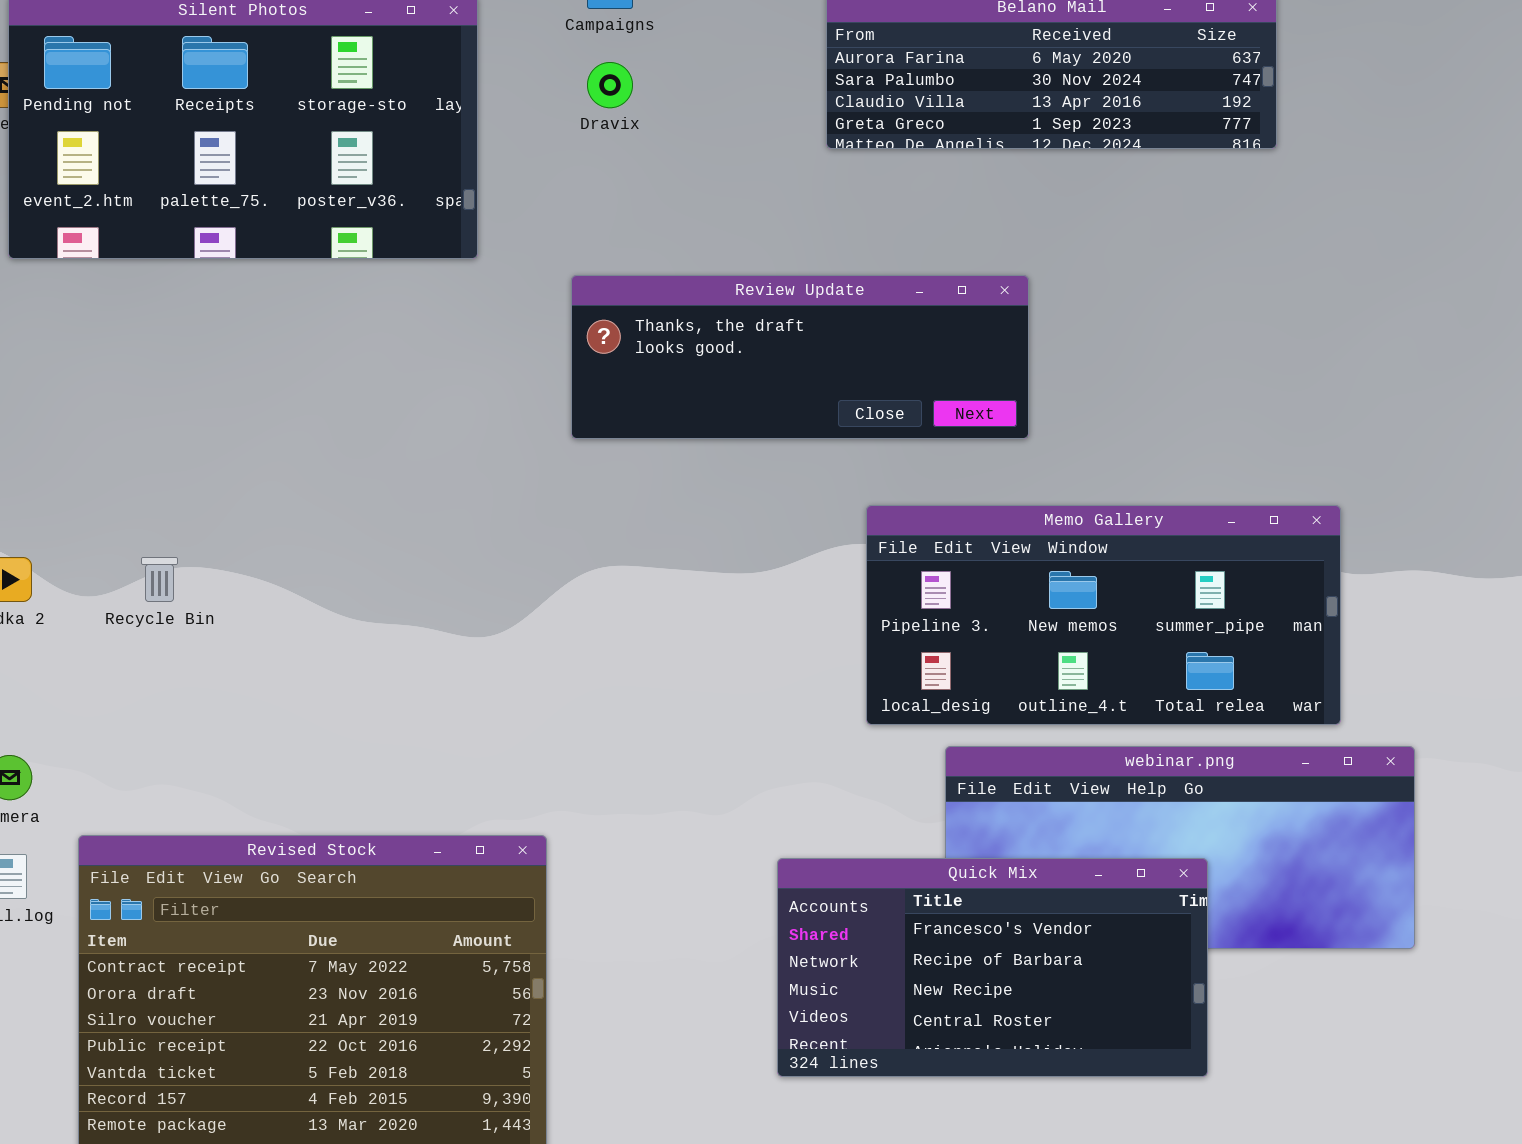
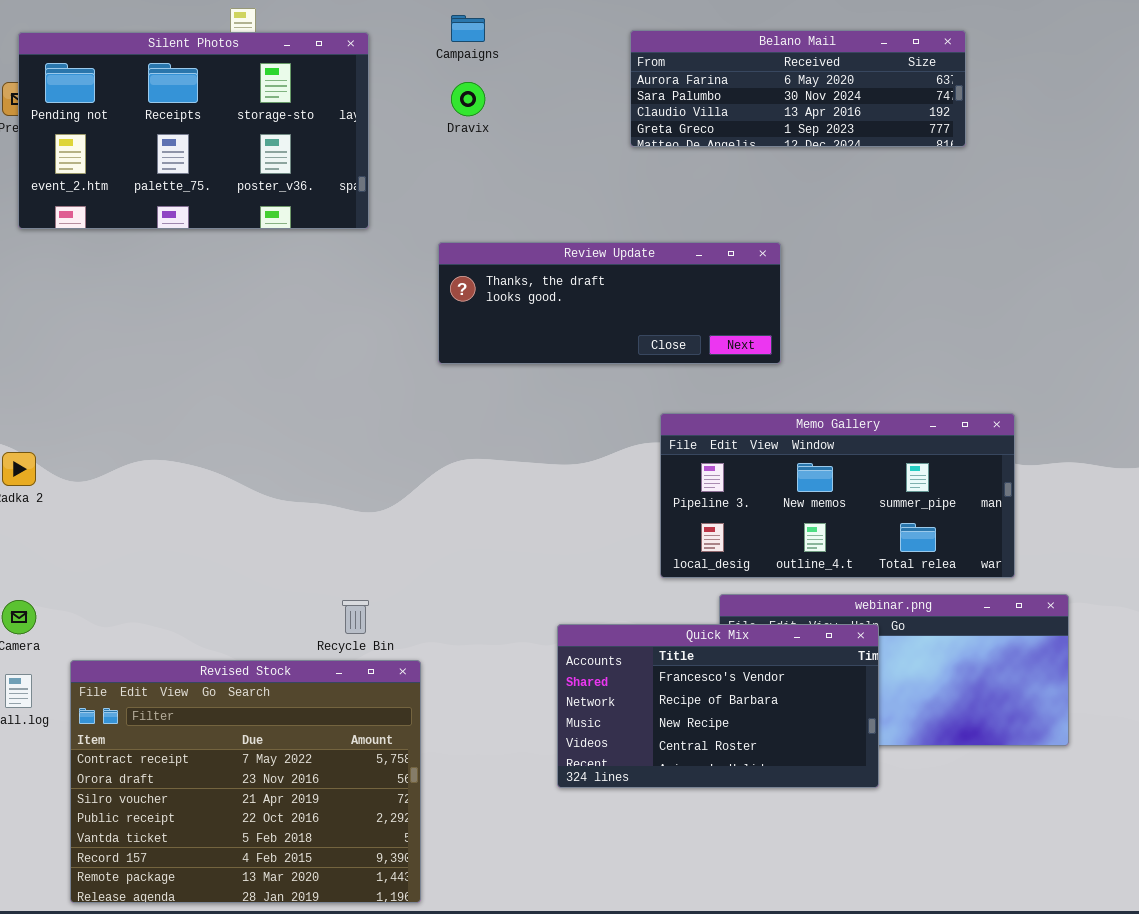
Recycle Bin: [141,557,178,602] -> [342,600,369,634], moved
Quick Mix: [777,858,1208,1077] -> [557,624,879,788], moved

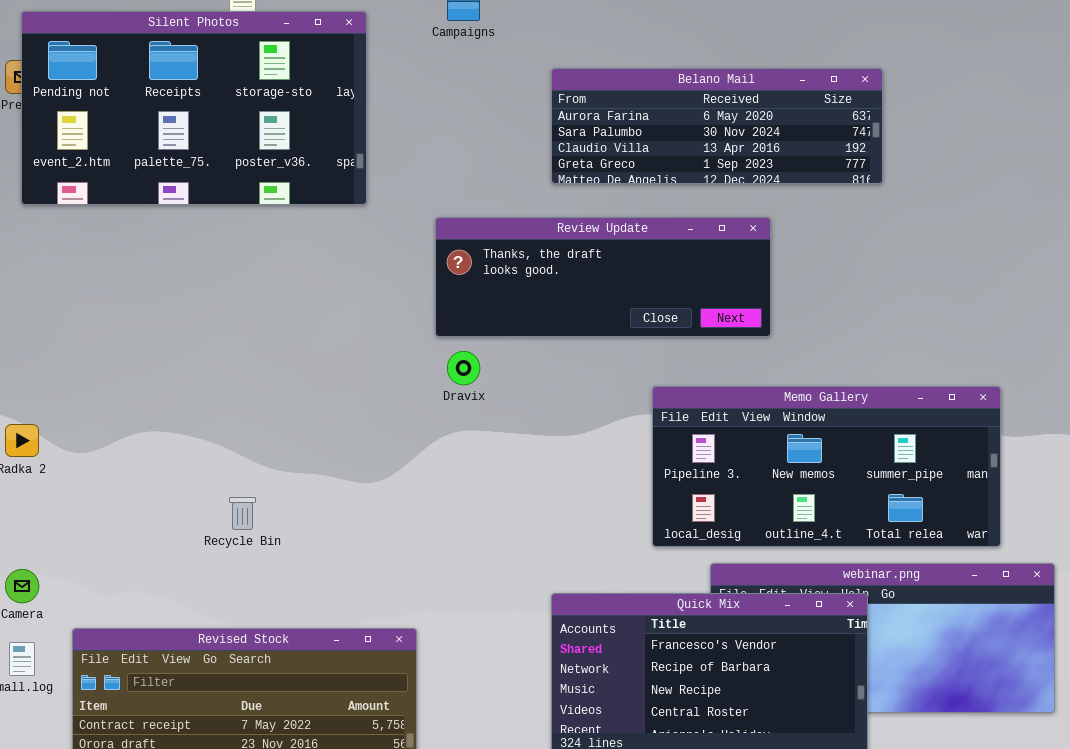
Belano Mail: [630,30,966,147] -> [551,68,883,184], moved
Dravix: [451,82,485,116] -> [447,351,480,385], moved
Recycle Bin: [342,600,369,634] -> [229,497,256,530], moved

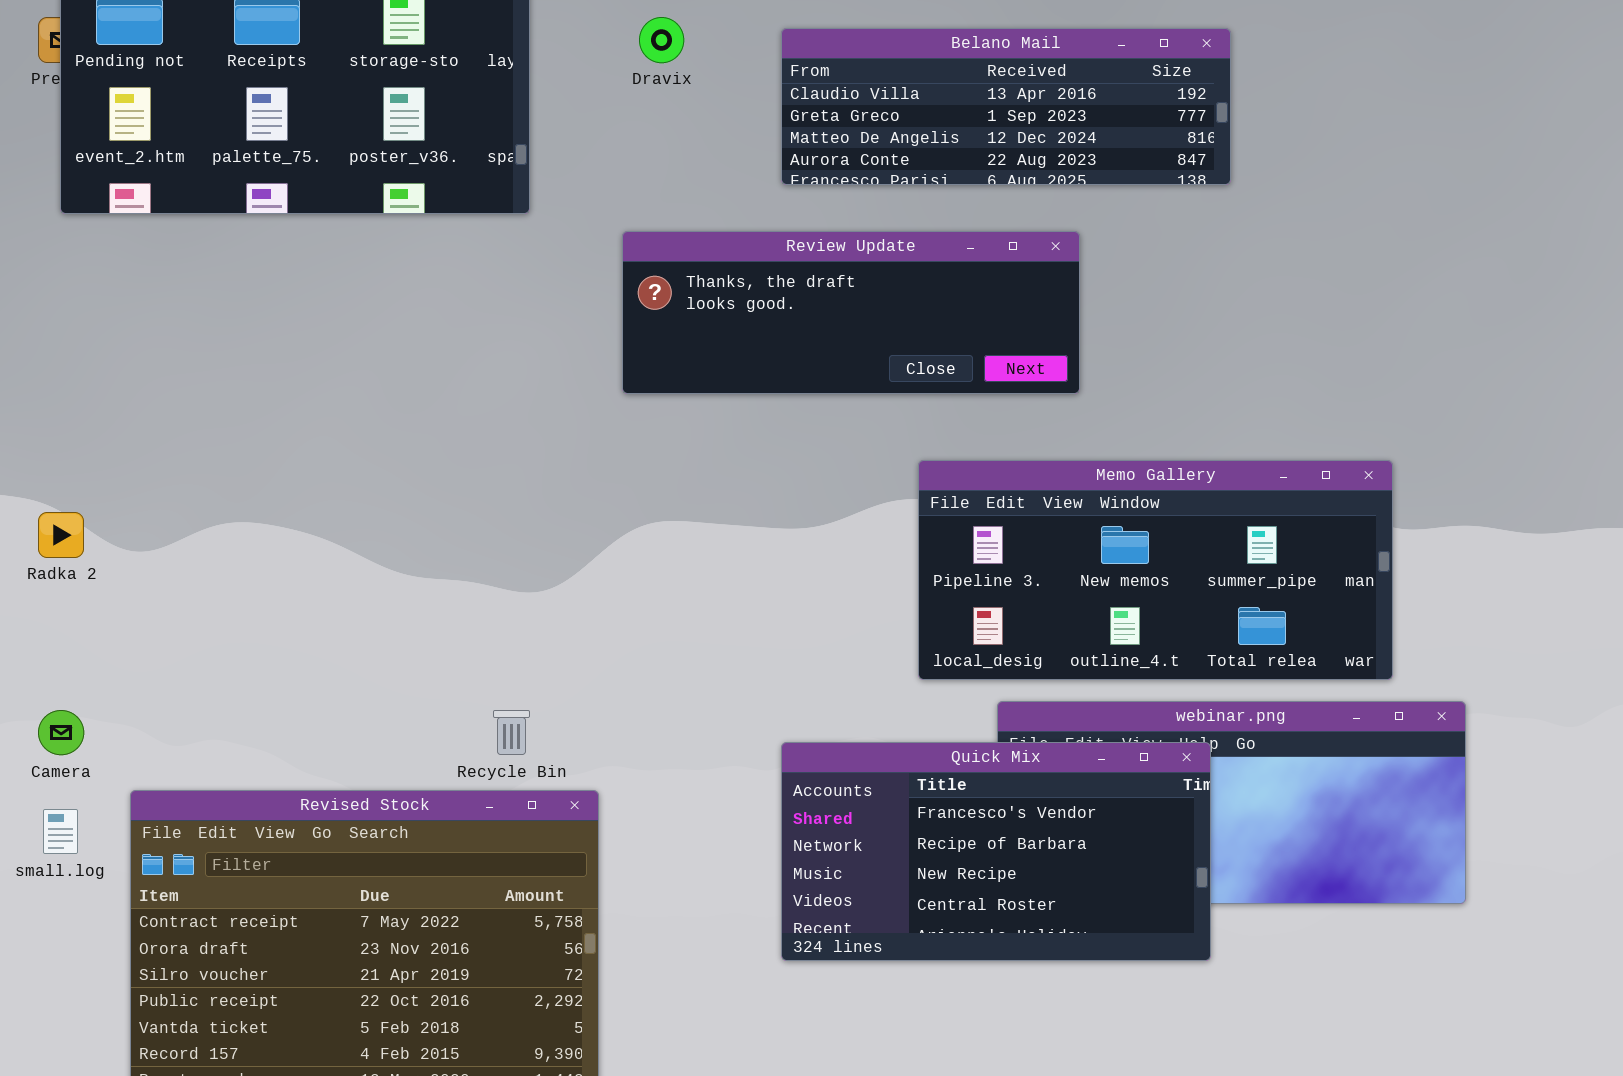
Belano Mail: [551,68,883,184] -> [781,28,1231,185], scrolled down 2 rows
Dravix: [447,351,480,385] -> [639,17,684,63], moved
Recycle Bin: [229,497,256,530] -> [493,710,530,755], moved

